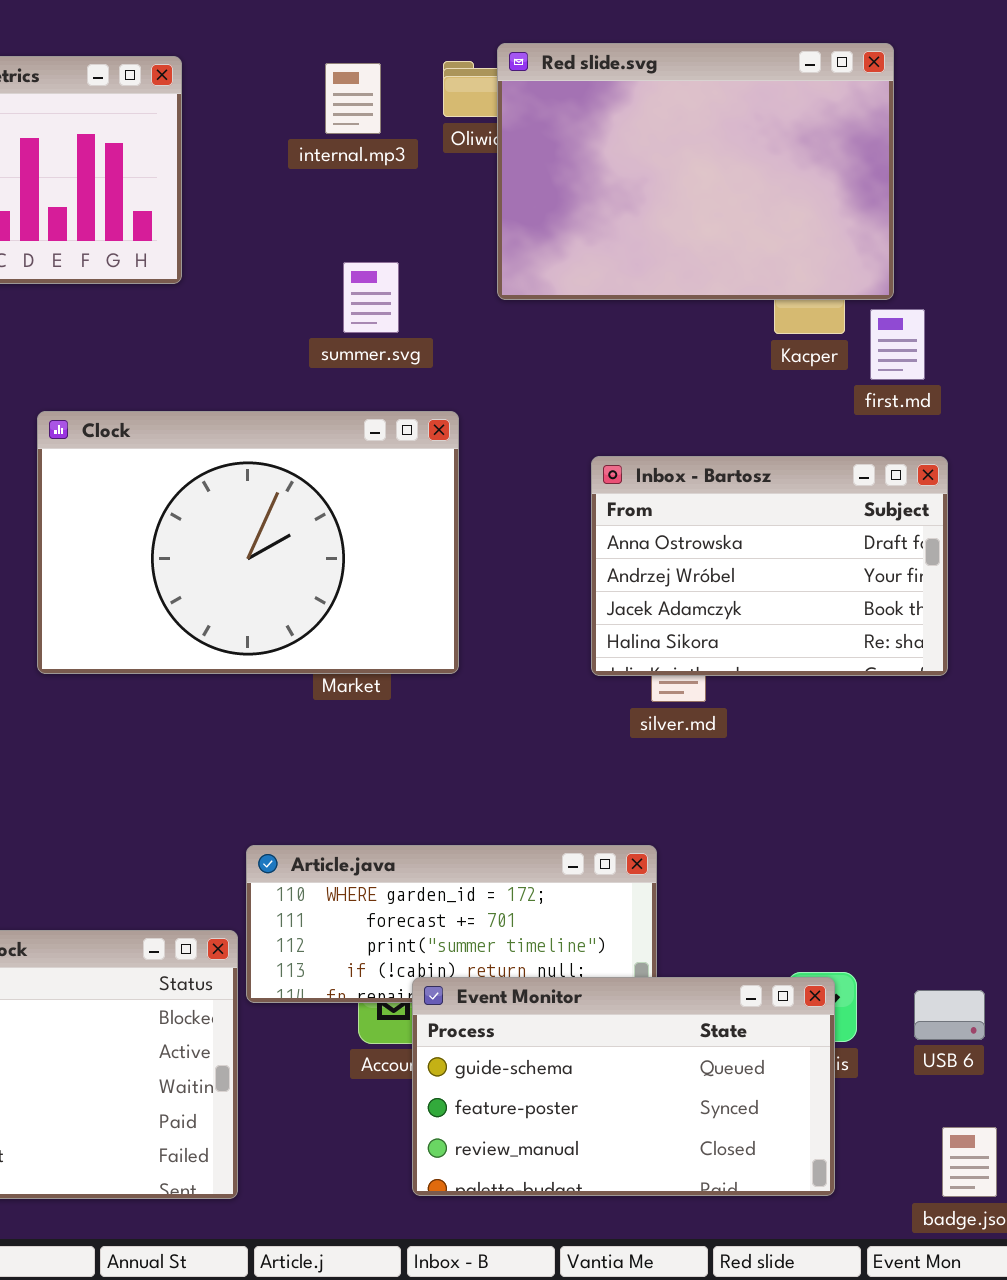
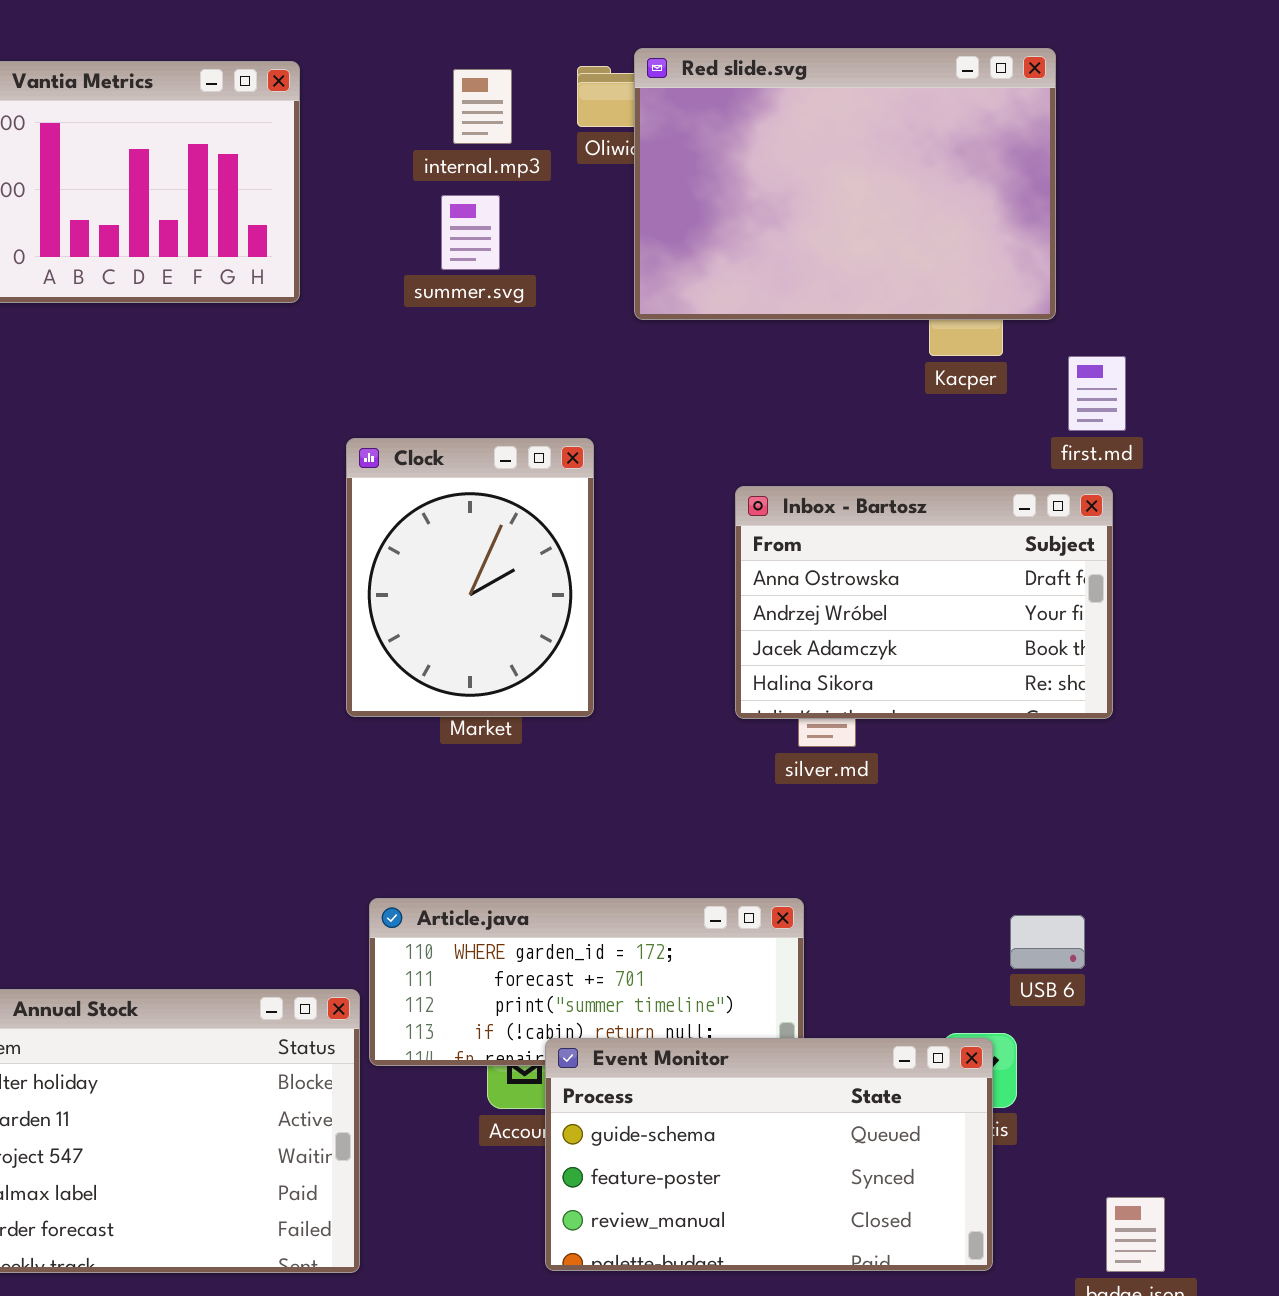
summer.svg: [343,262,399,333] -> [441,195,500,270], moved
first.md: [870,309,925,380] -> [1068,356,1126,431], moved
Clock: [37,411,459,674] -> [346,438,594,717], resized
USB 6: [914,990,985,1040] -> [1010,915,1085,969], moved

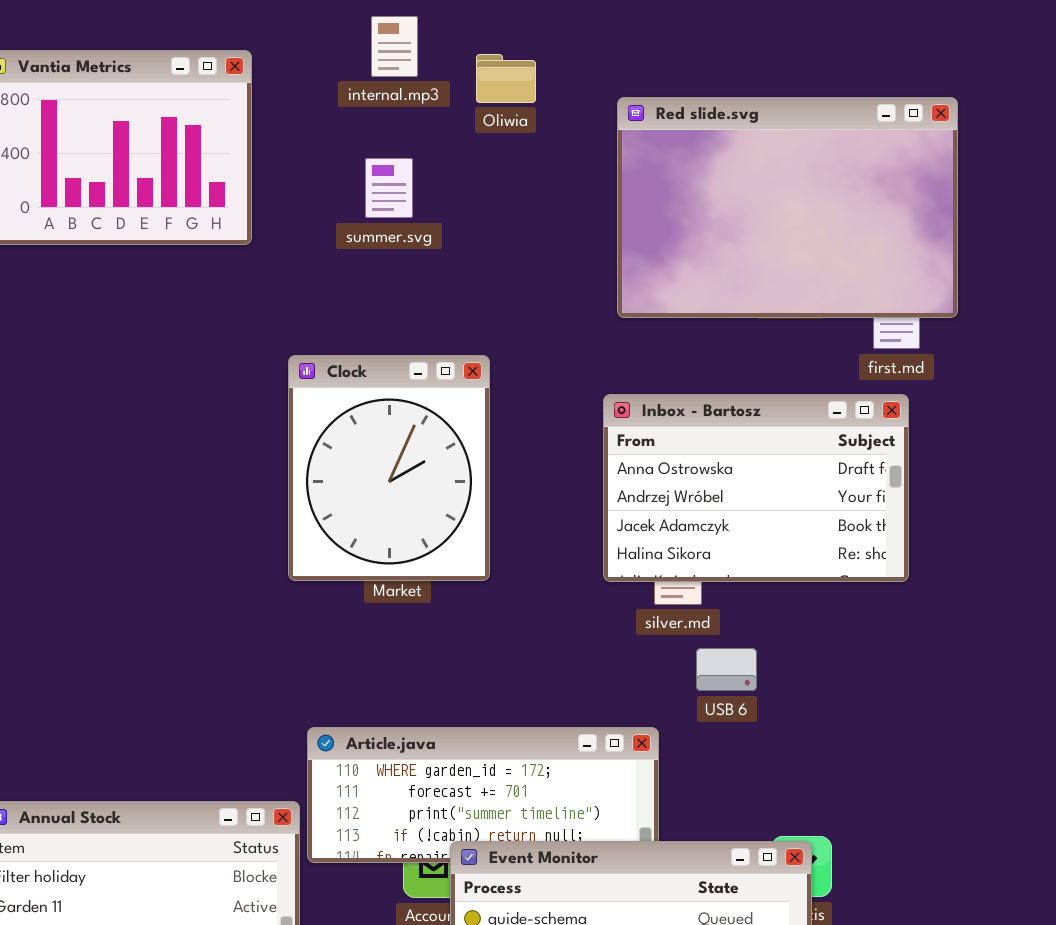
Red slide.svg: [634,48,1056,320] -> [617,97,958,318], moved
internal.mp3: [453,69,512,144] -> [371,16,418,77], moved
USB 6: [1010,915,1085,969] -> [696,648,757,691], moved

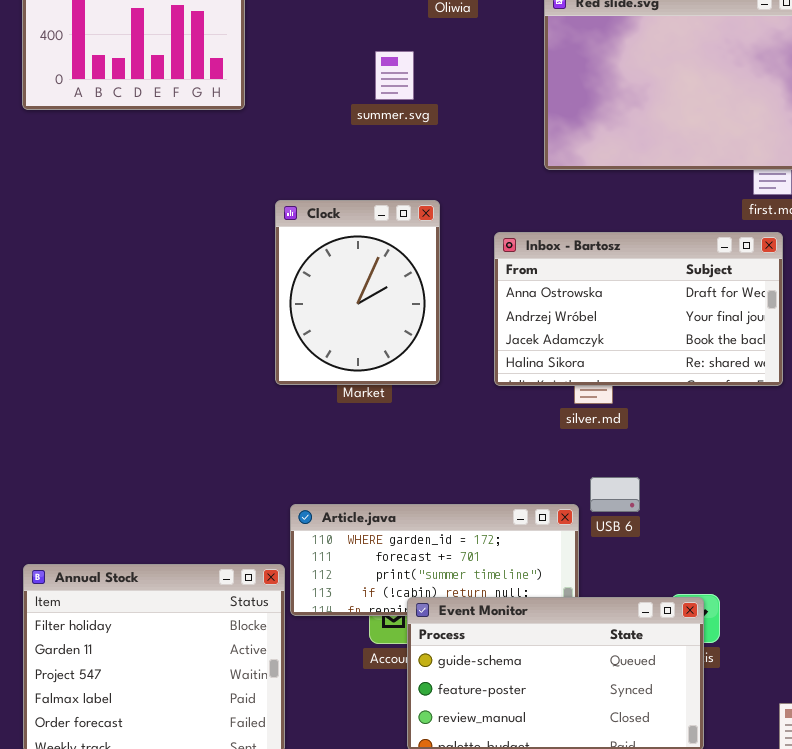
summer.svg: [365,158,413,218] -> [375,51,414,100], moved
Inbox - Bartosz: [603,394,909,582] -> [494,232,783,386], resized
USB 6: [696,648,757,691] -> [590,477,640,512], moved

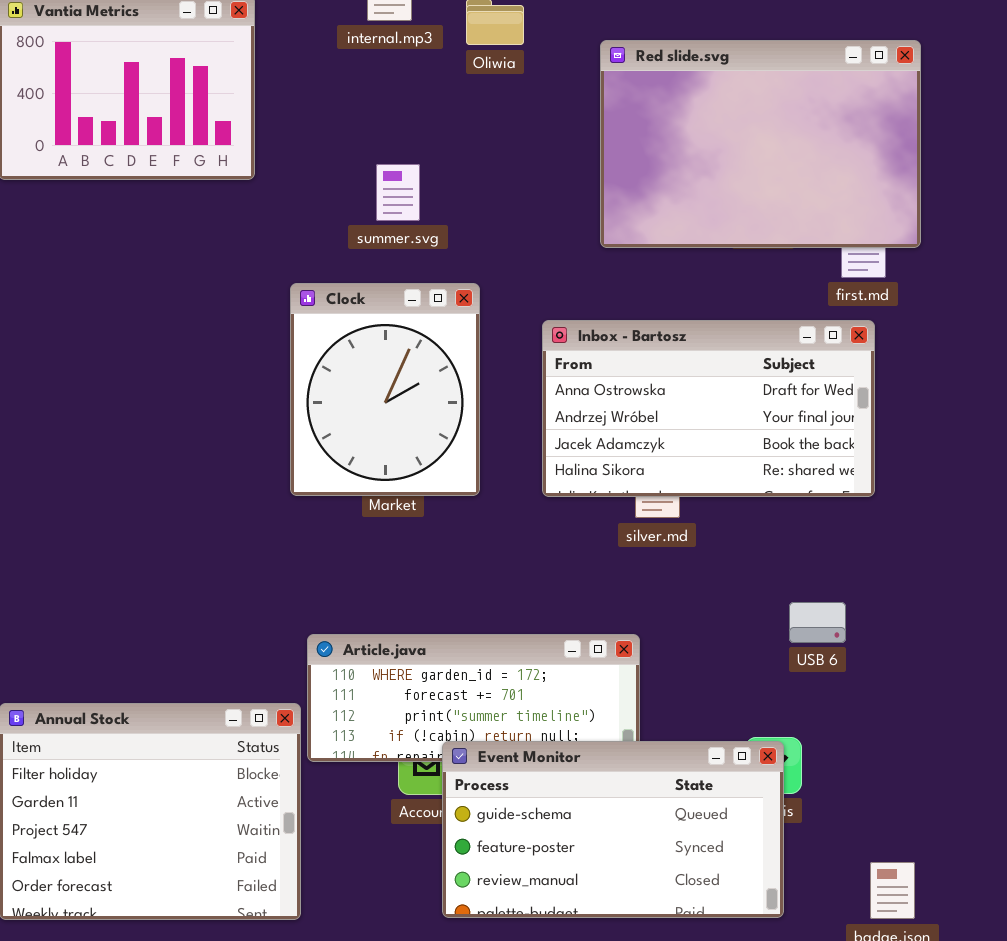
summer.svg: [375,51,414,100] -> [376,164,420,221], moved
USB 6: [590,477,640,512] -> [789,602,846,643], moved

